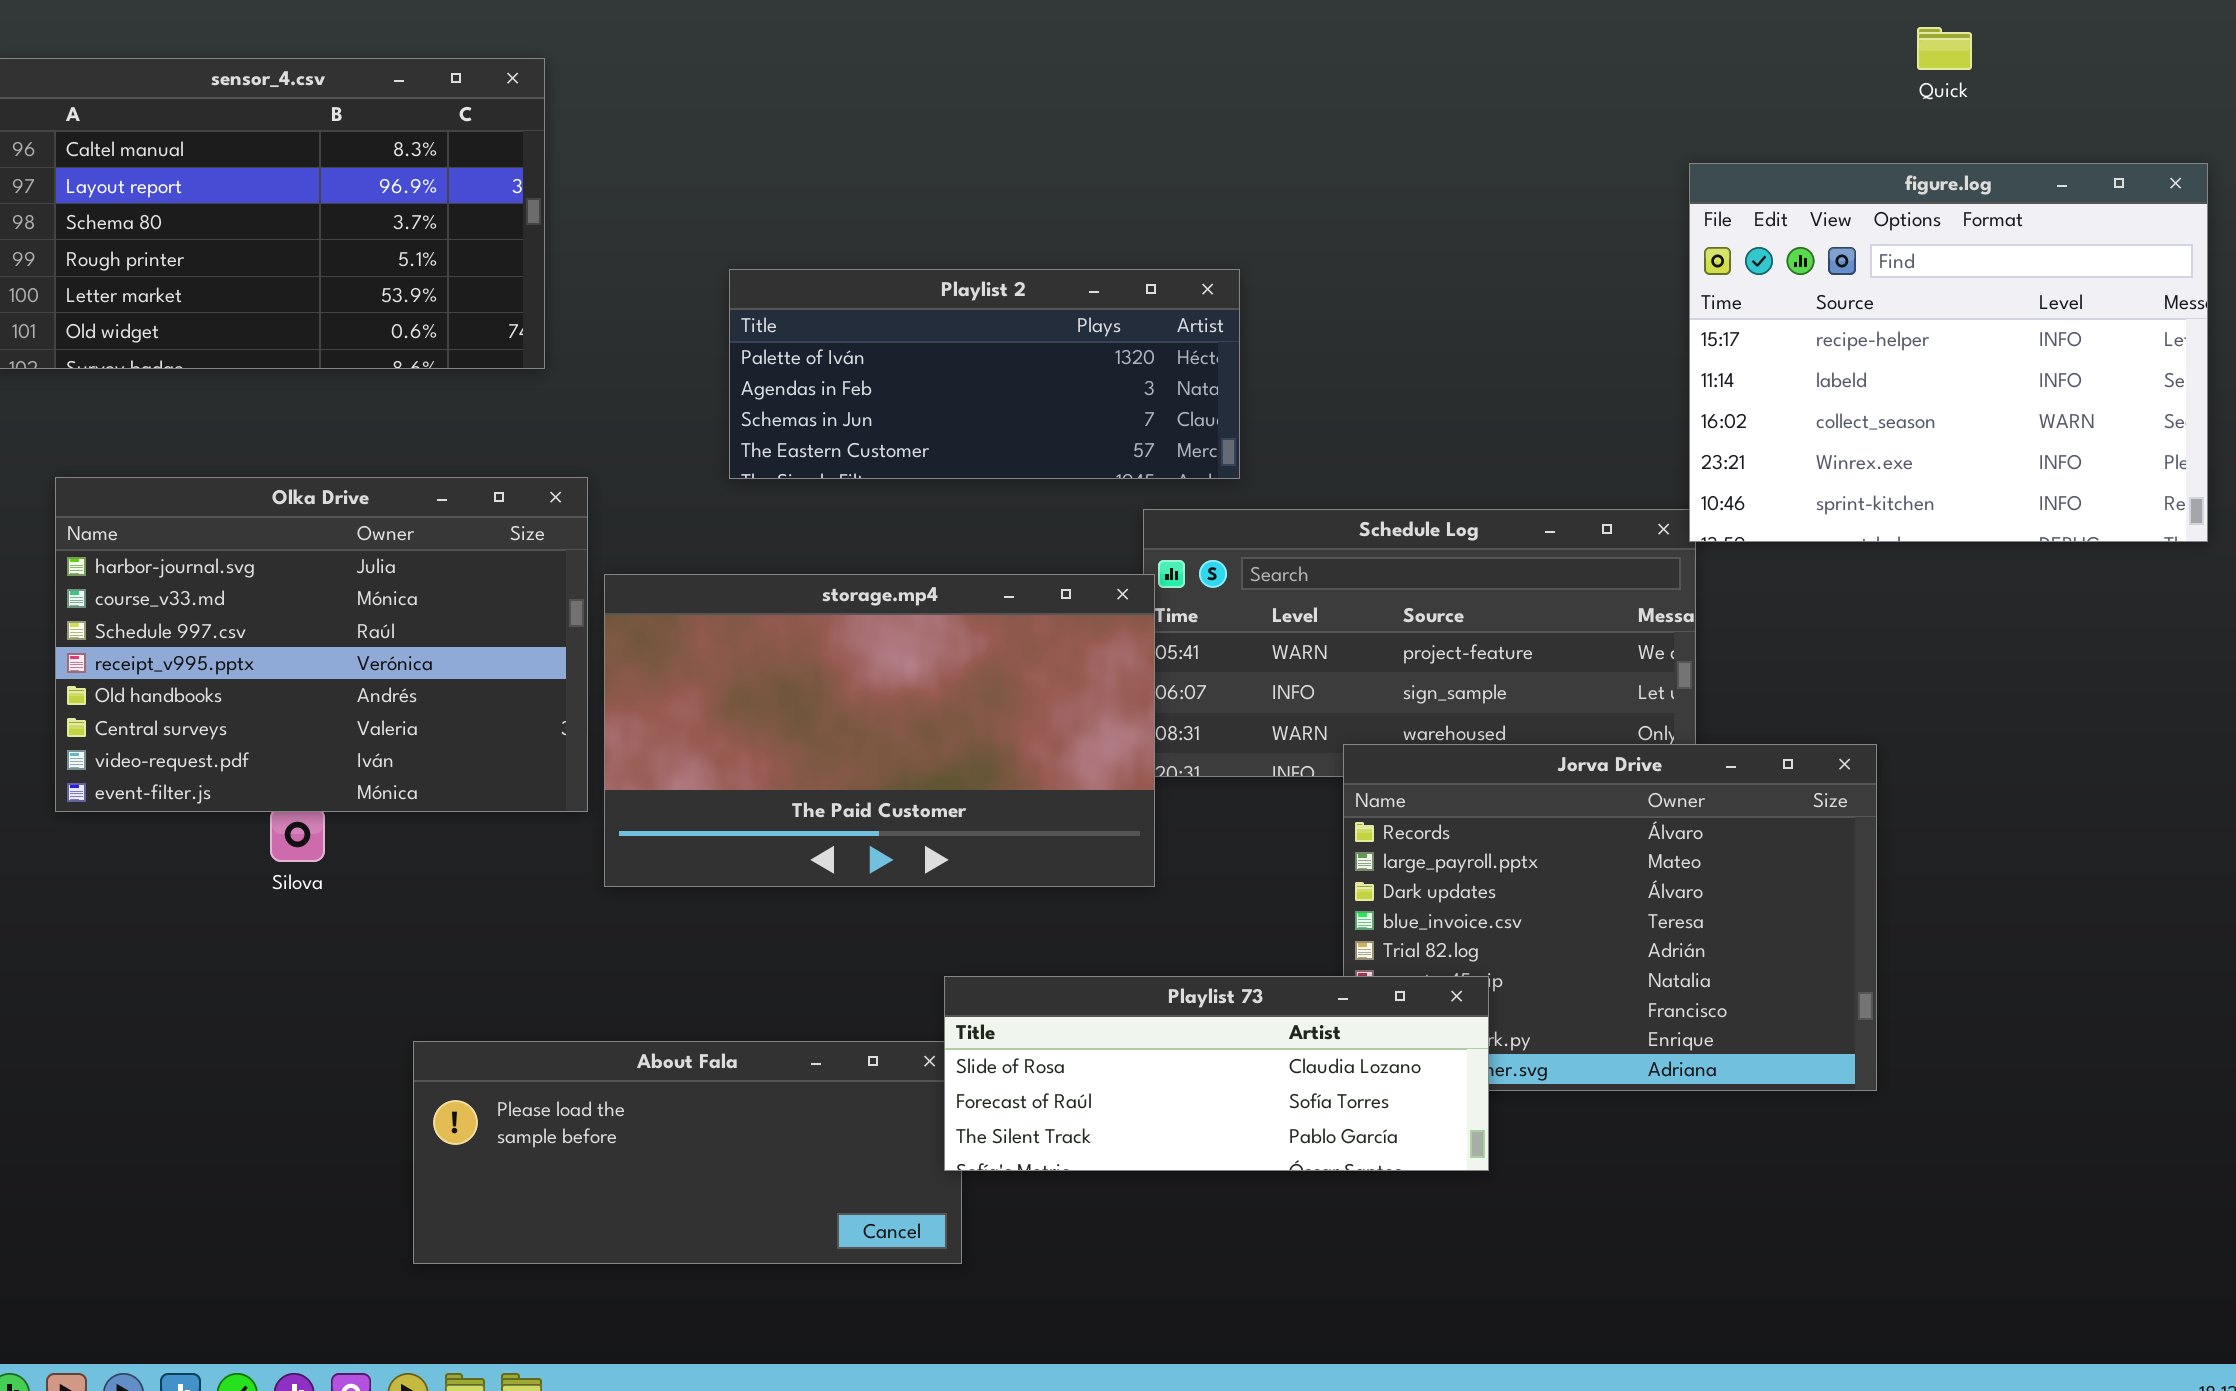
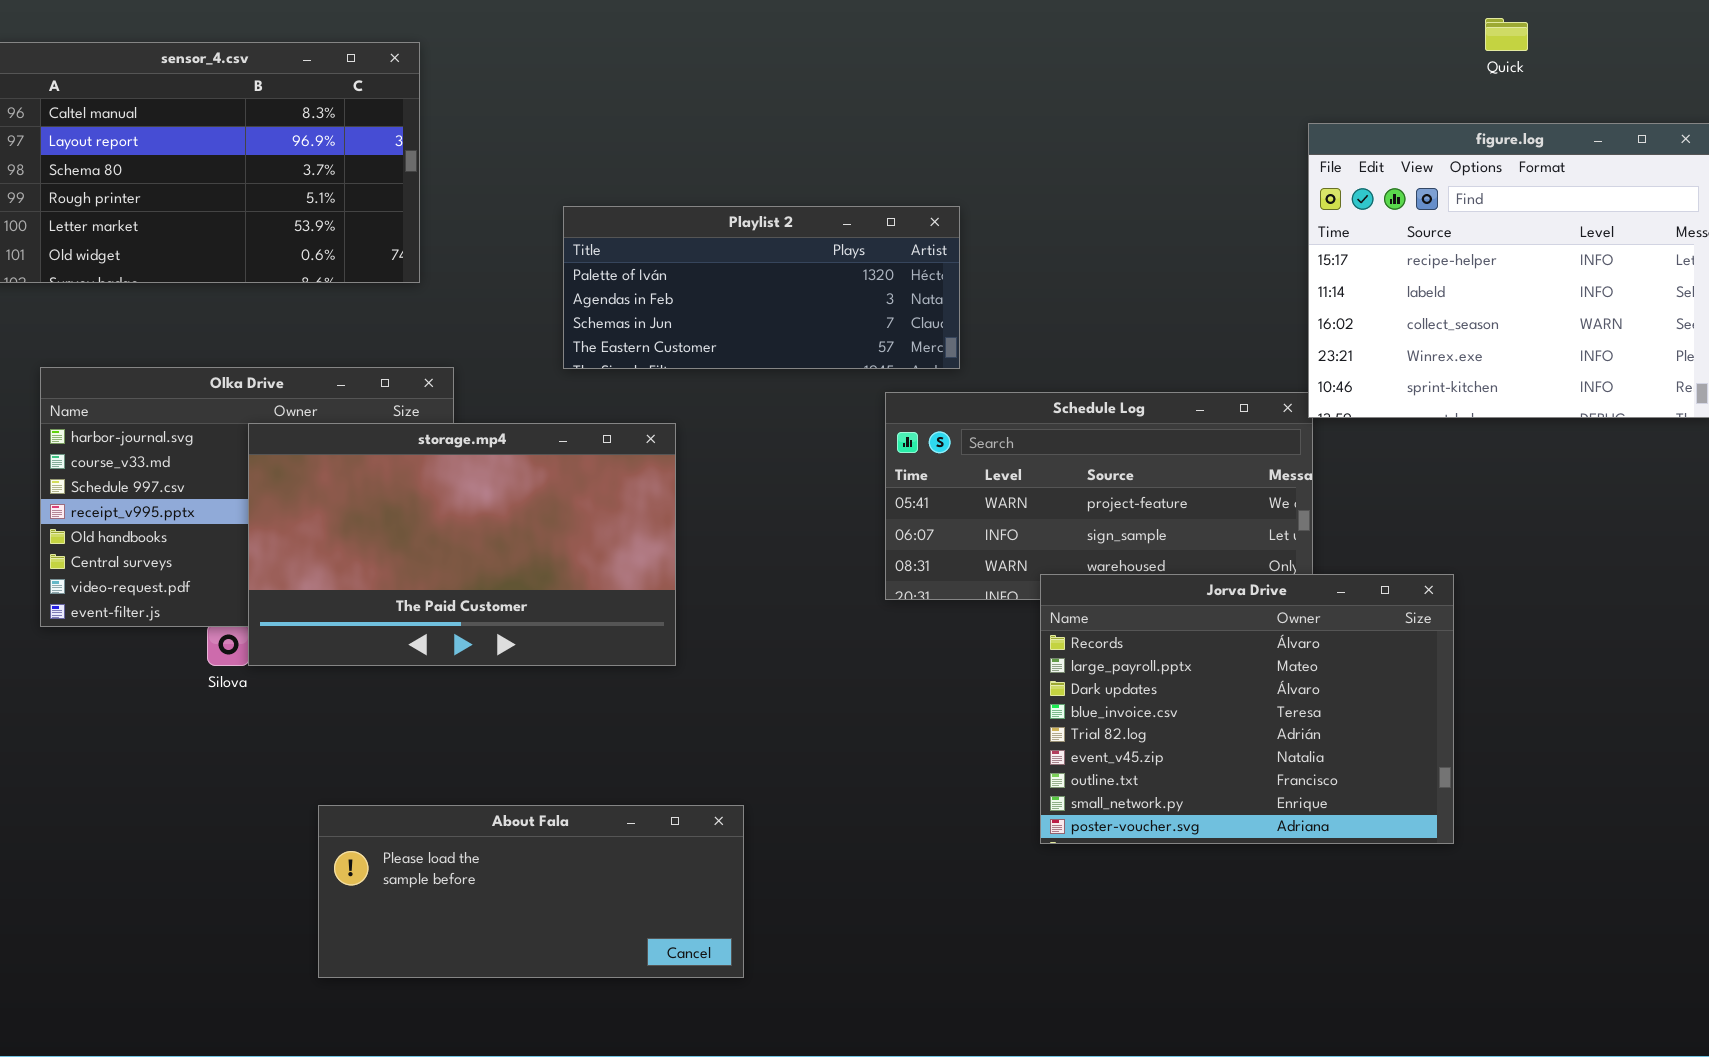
storage.mp4: [604,574,1155,887] -> [248,423,676,666], moved
Playlist 73: [944,976,1489,1171] -> none, closed

